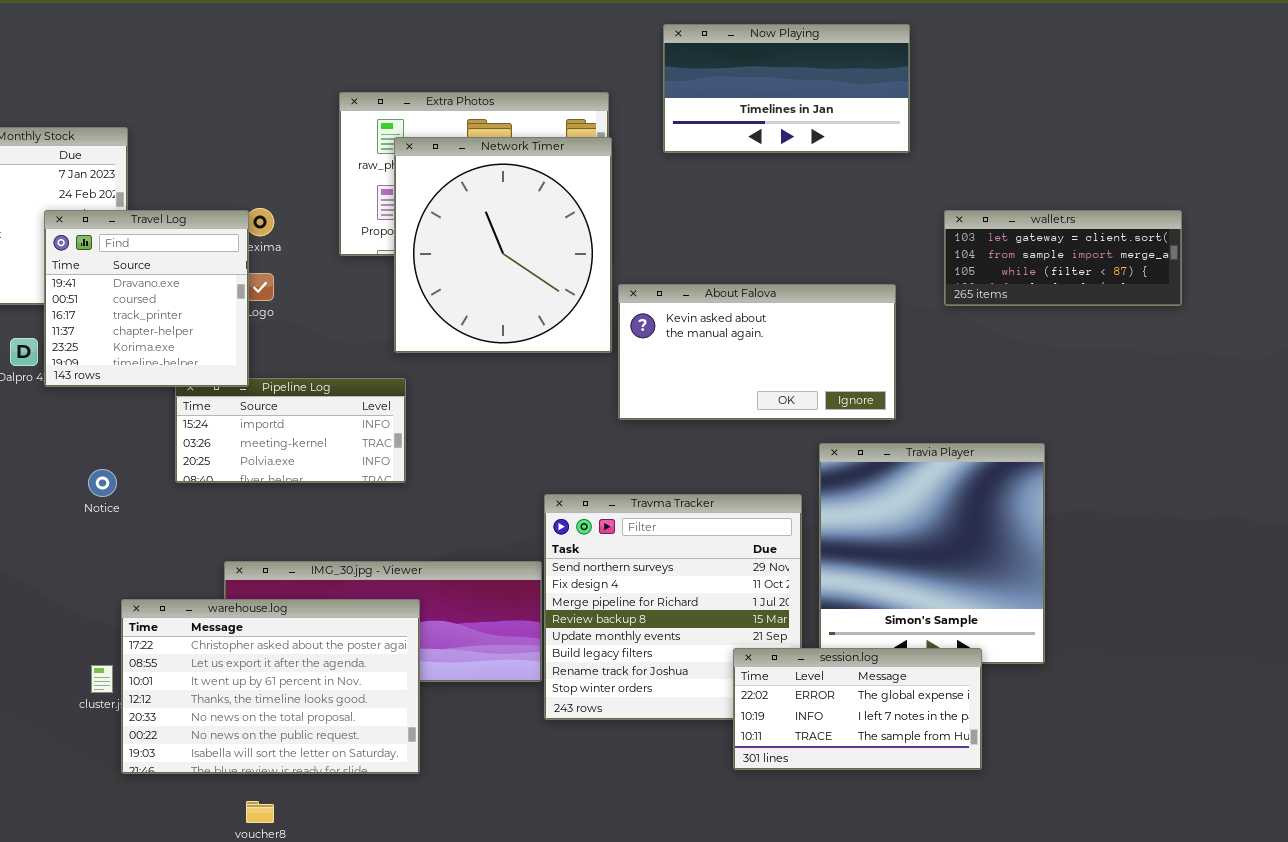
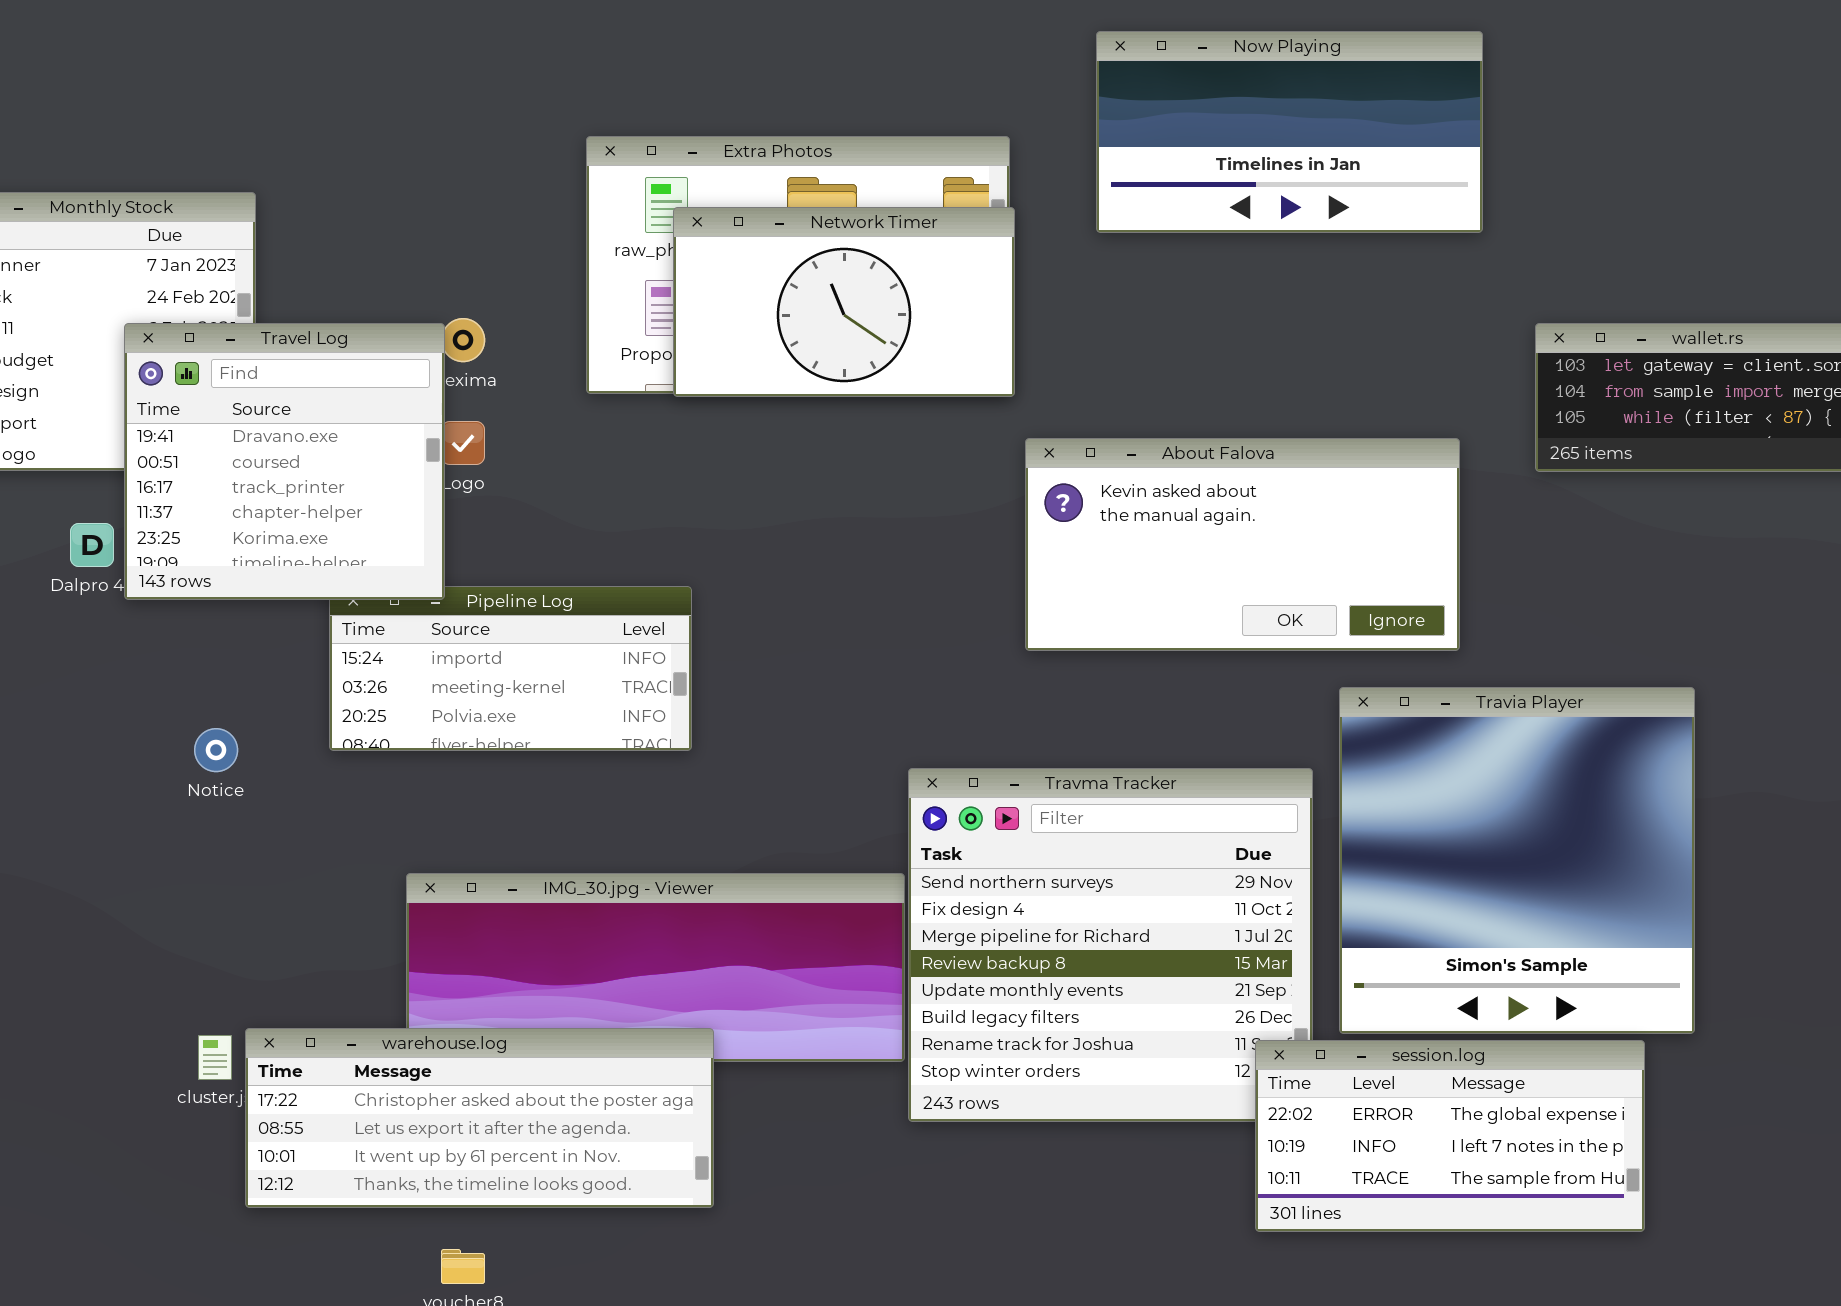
Network Timer: [394,137,612,353] -> [673,207,1015,397], resized
warehouse.log: [121,599,420,774] -> [245,1028,714,1208], resized
session.log: [733,648,982,770] -> [1255,1040,1645,1232], moved

